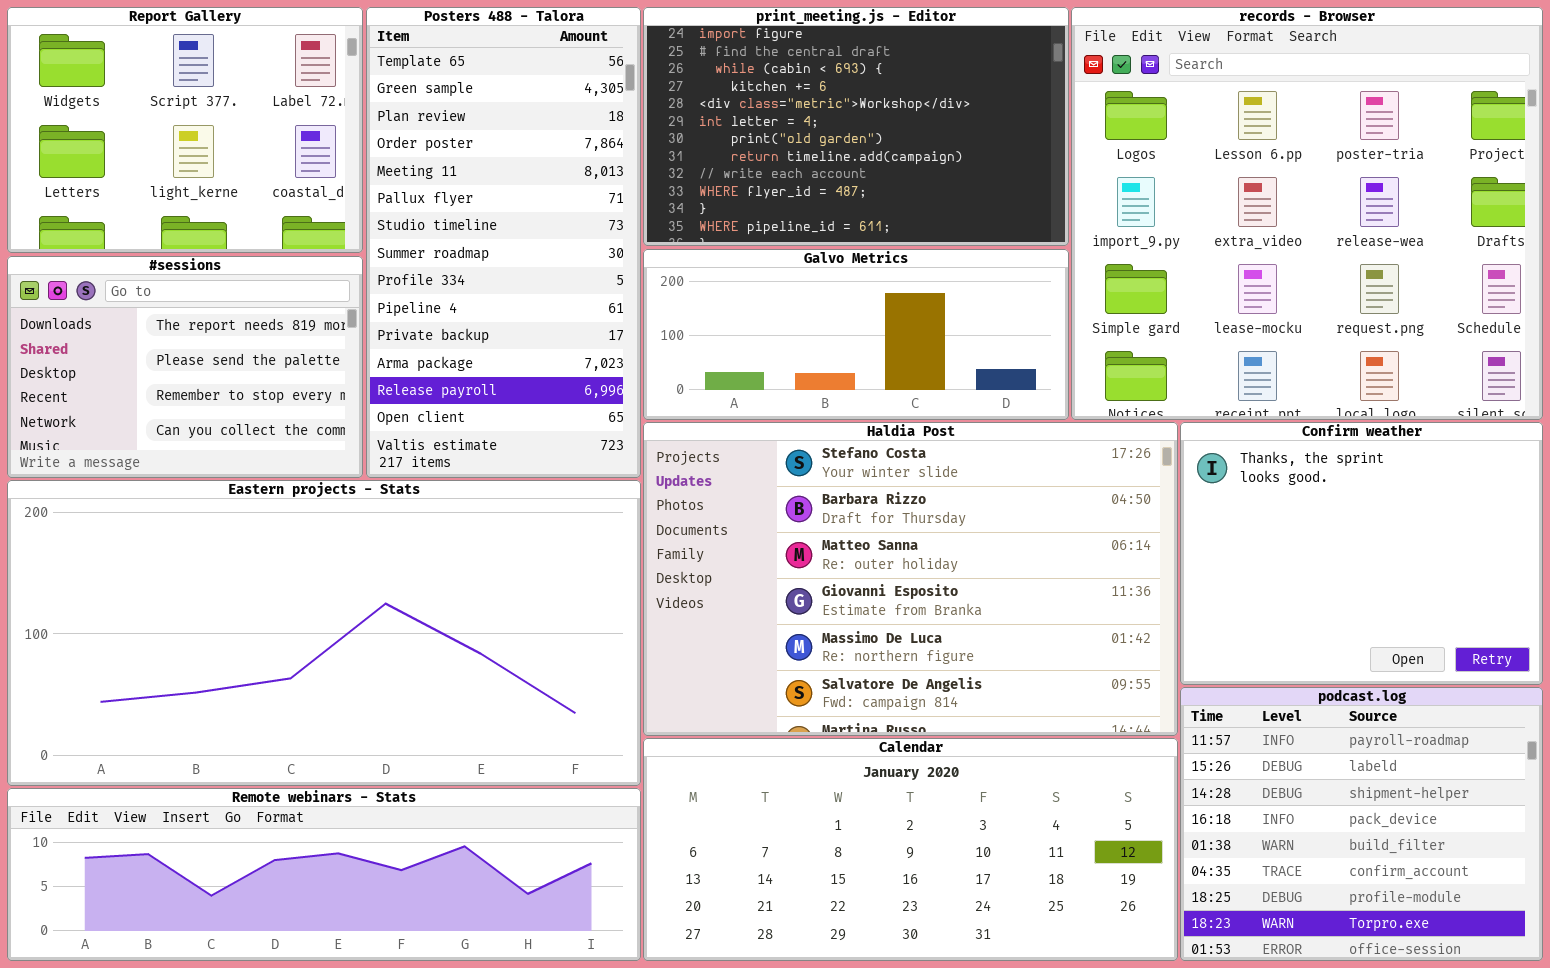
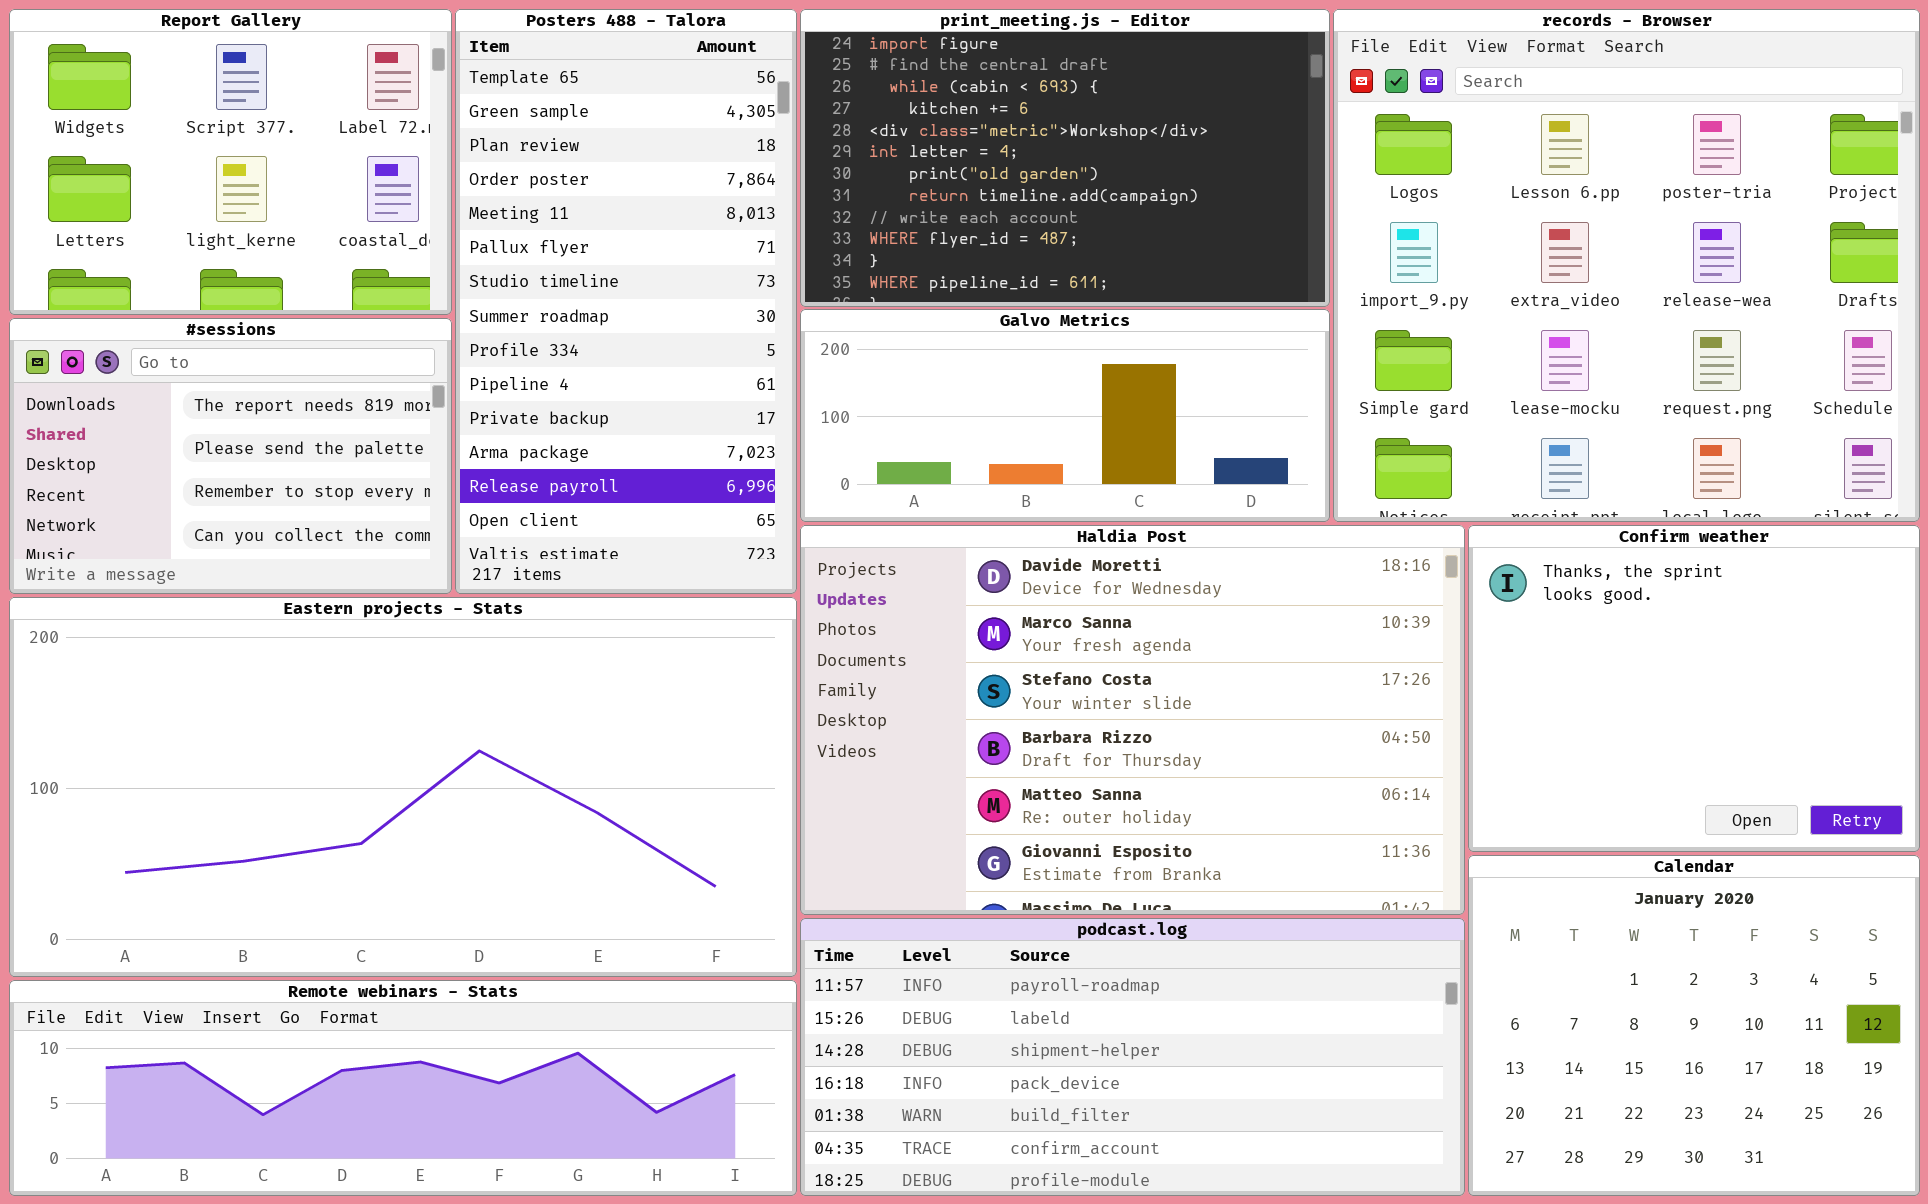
Haldia Post: [643,422,1178,736] -> [800,525,1465,915], scrolled up 2 rows
podcast.log: [1180,687,1543,961] -> [800,918,1465,1196], moved, resized
Calendar: [643,738,1178,961] -> [1468,855,1920,1196], moved, resized

